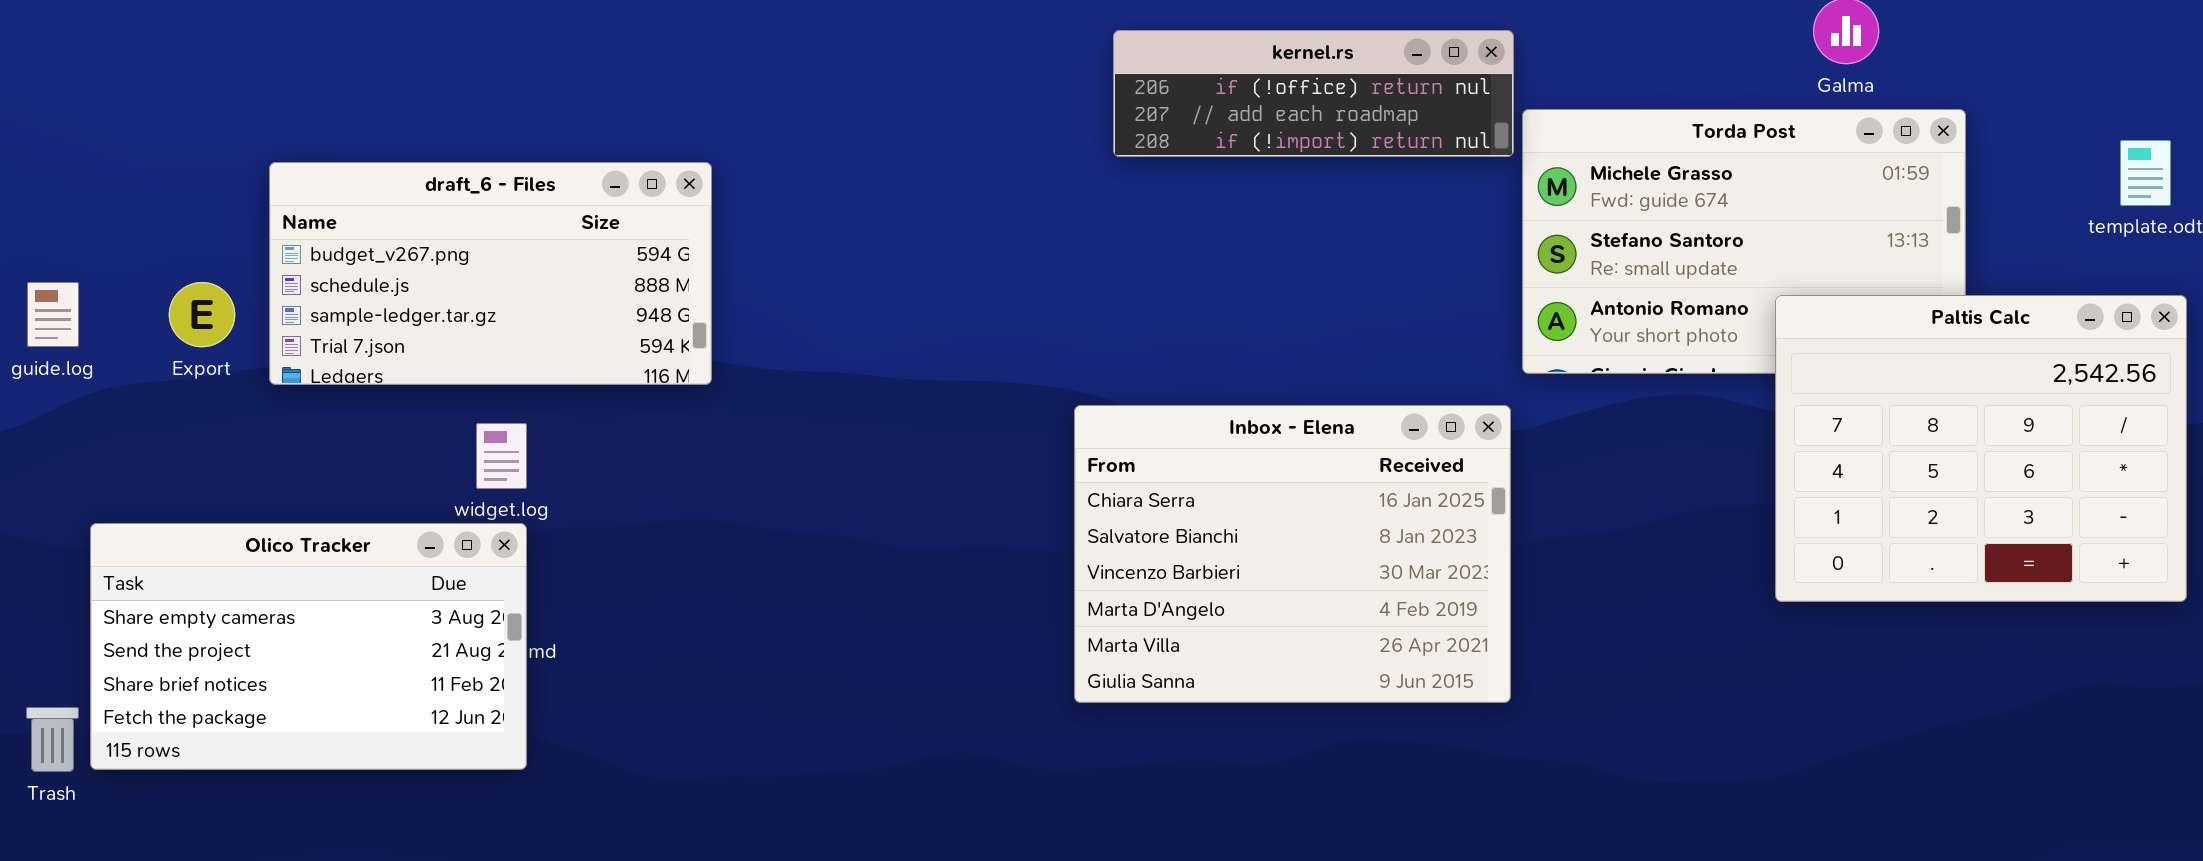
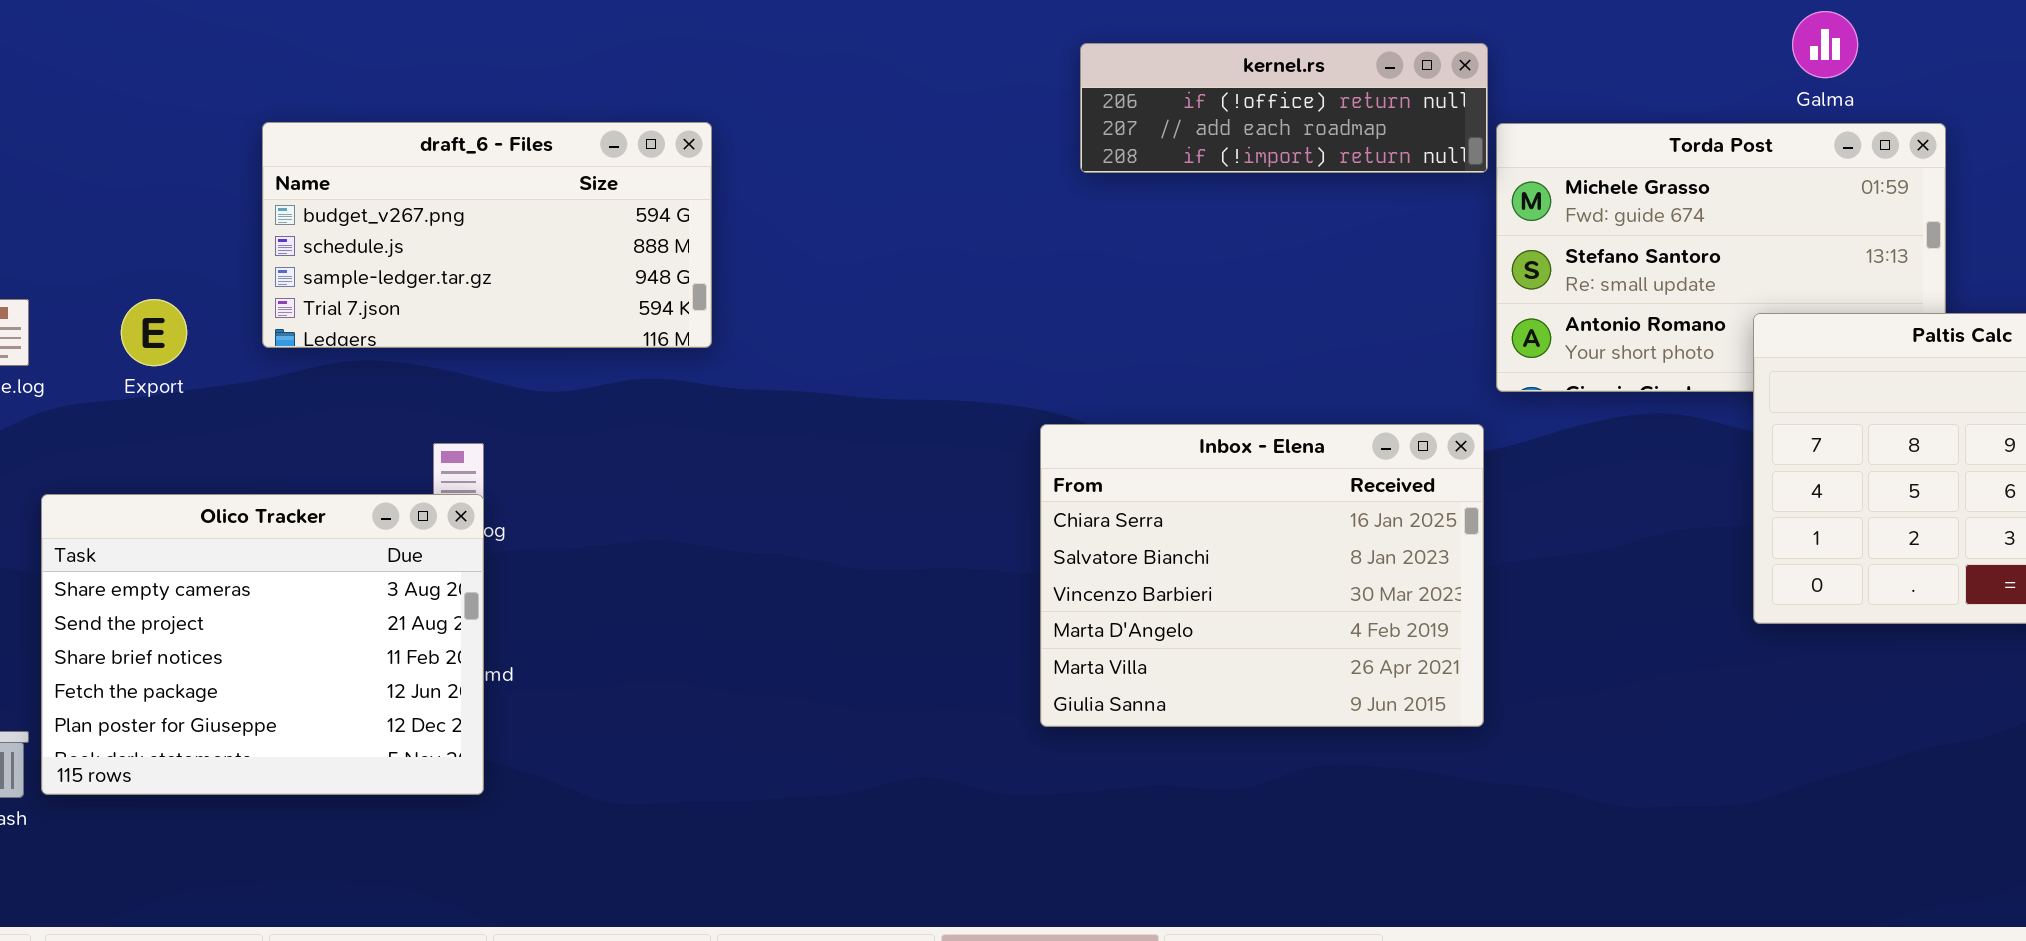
draft_6 - Files: [269,162,712,385] -> [262,122,712,348], moved
Olico Tracker: [90,523,527,770] -> [41,494,484,795], resized

